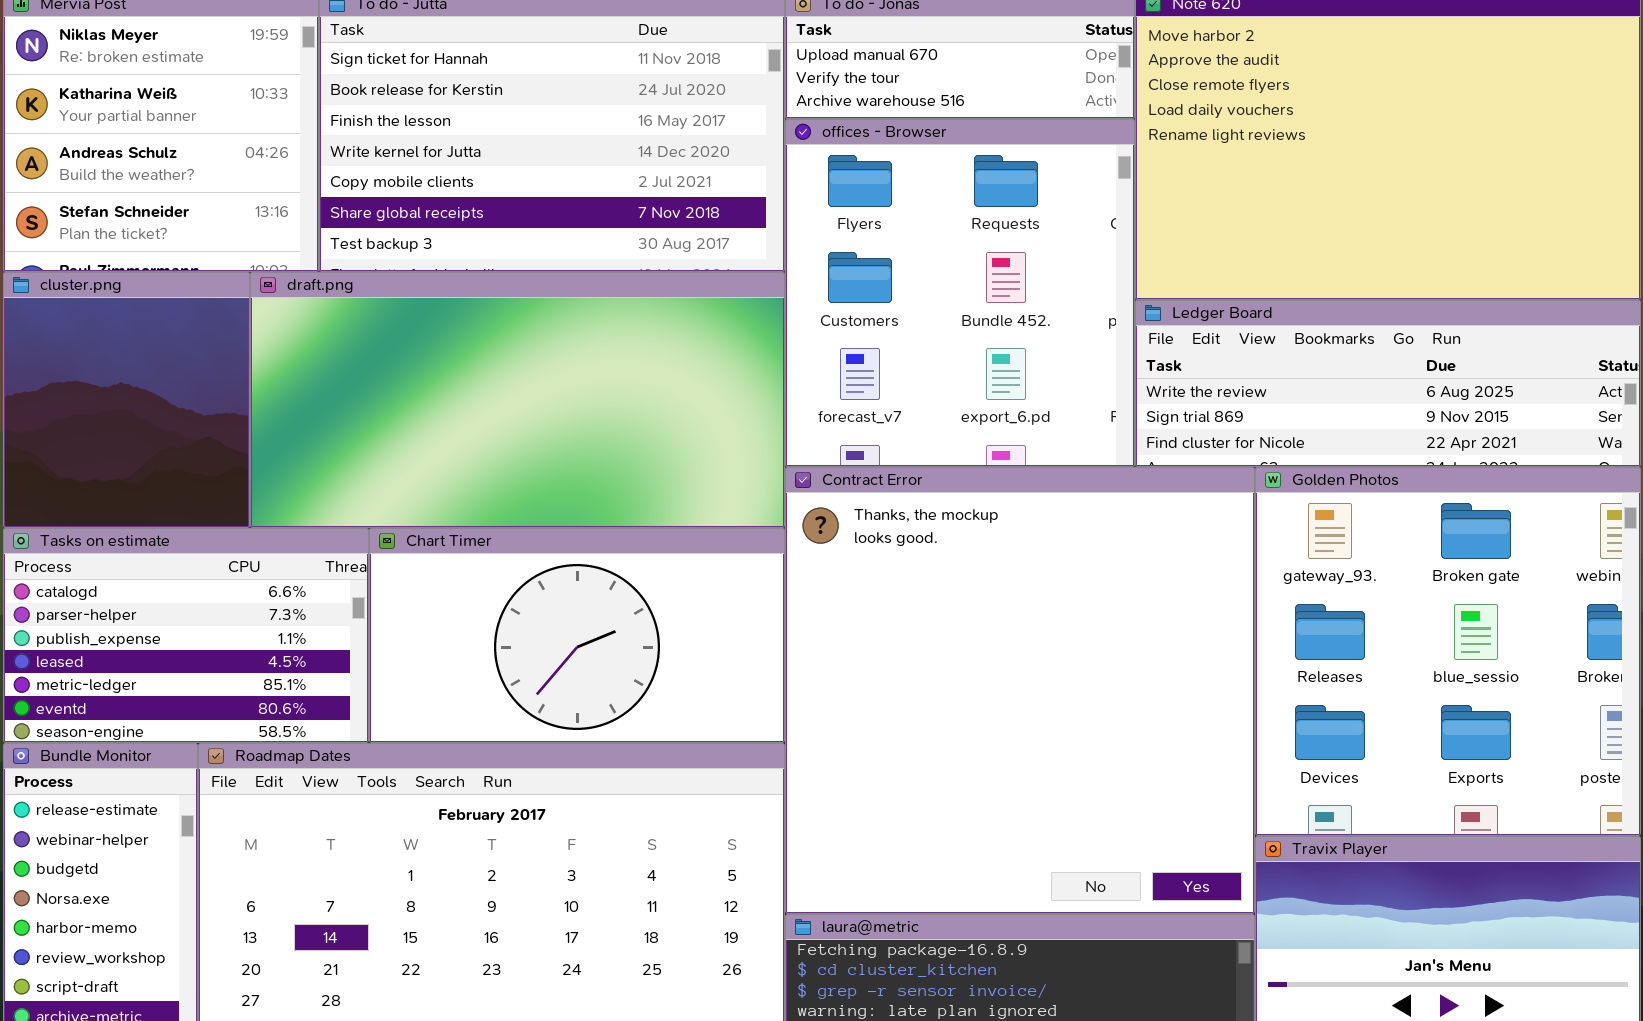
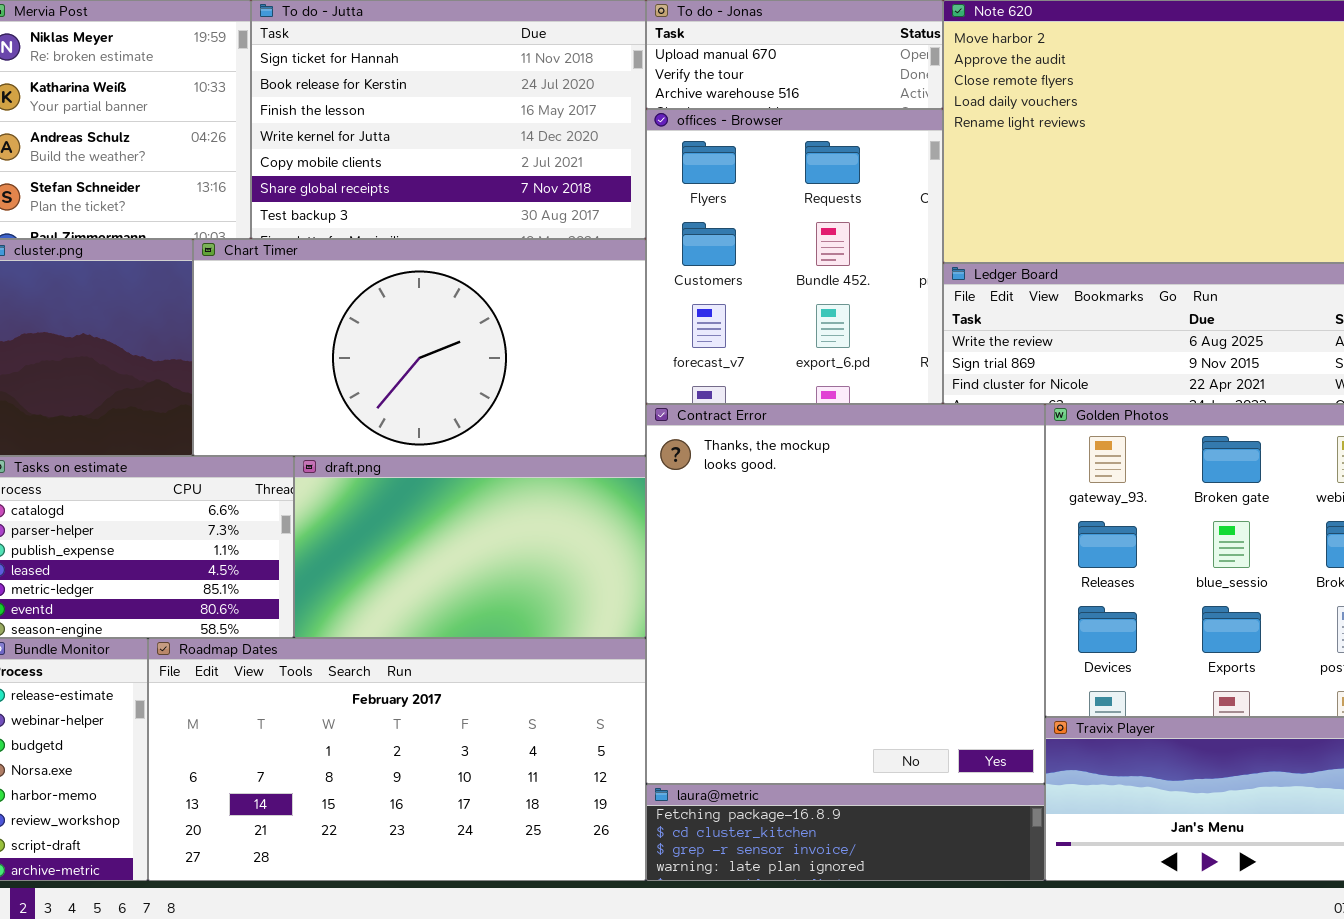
draft.png: [250,272,785,528] -> [294,456,646,638], moved, resized
Chart Timer: [369,528,785,743] -> [193,239,646,456], moved, resized

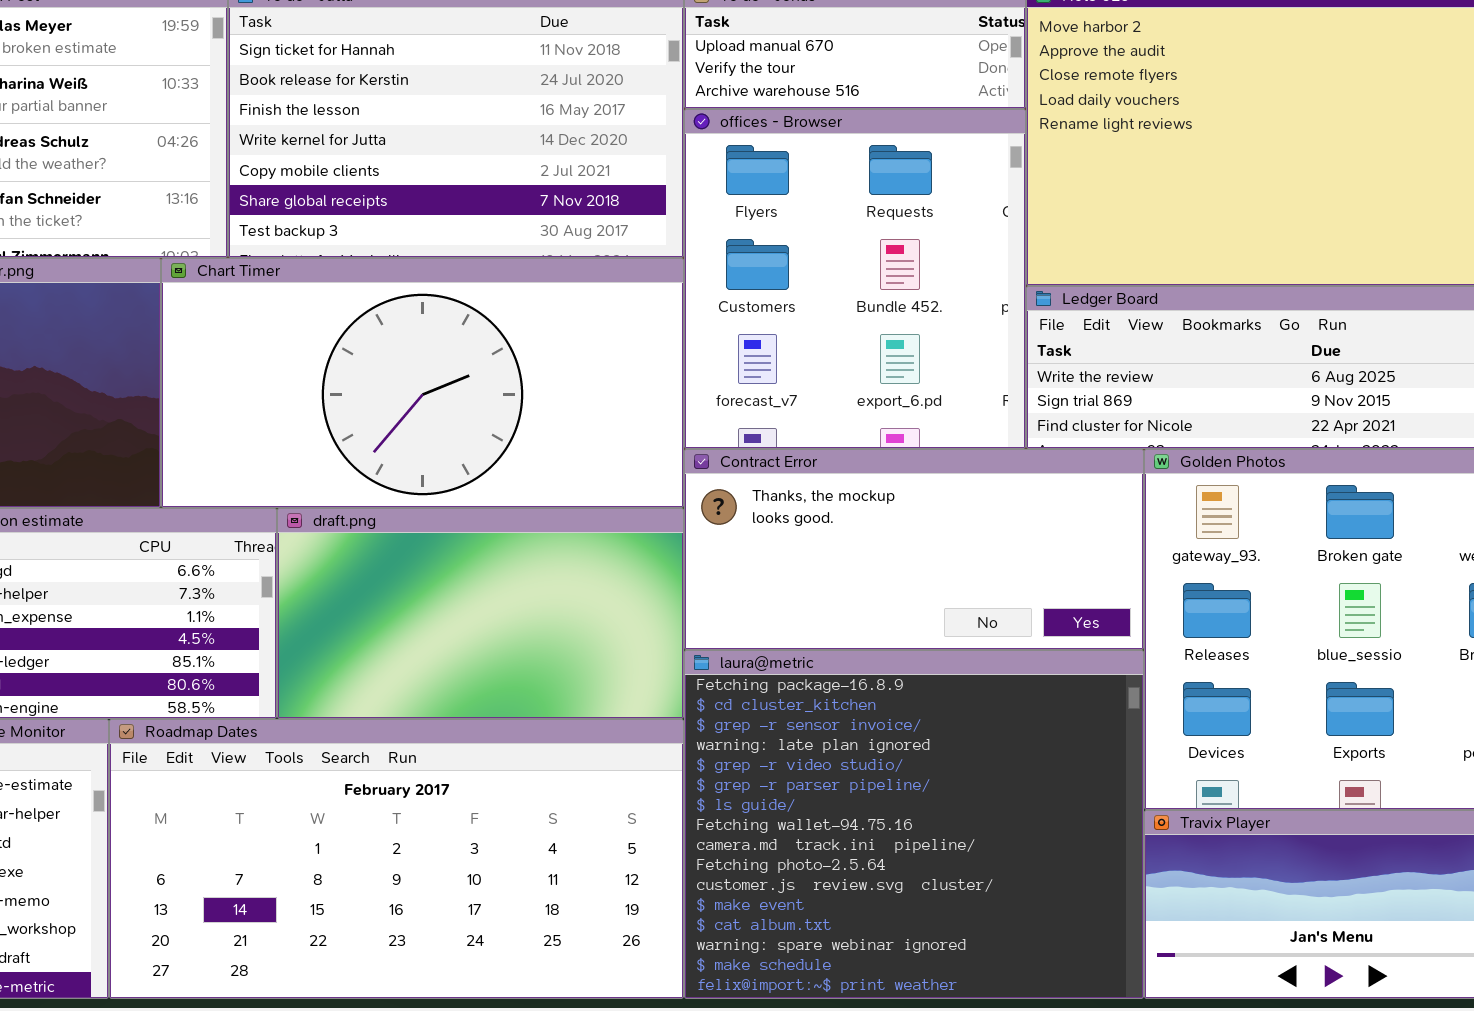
Contract Error: [646,404,1045,784] -> [684,449,1144,650], resized
laura@metric: [646,784,1045,881] -> [684,650,1144,999], resized

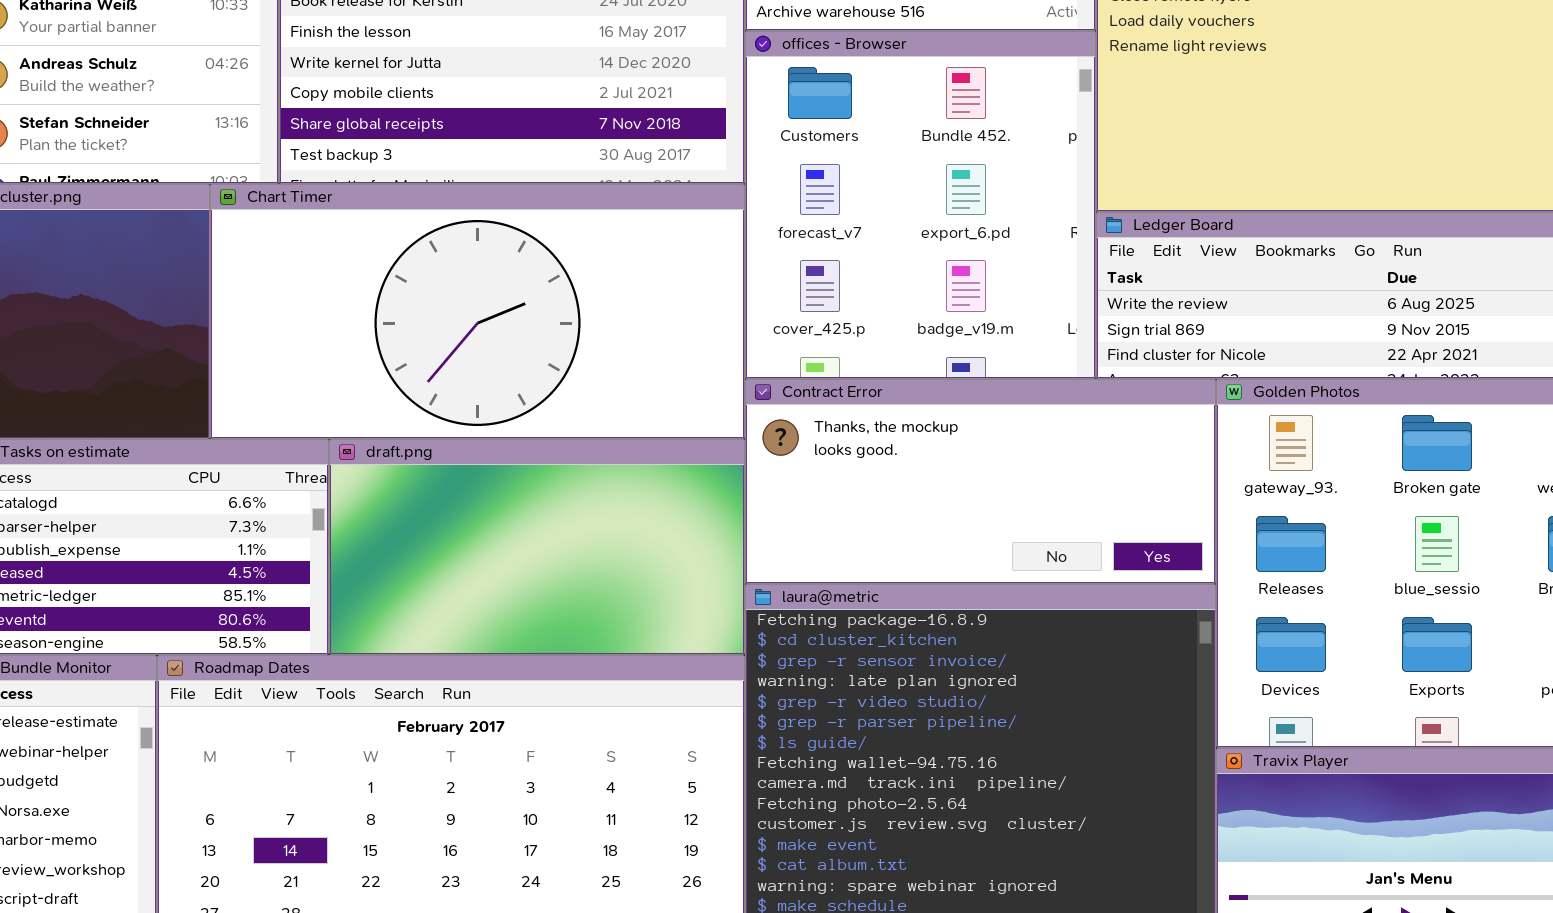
offices - Browser: [684,109,1026,449] -> [745,31,1096,379], scrolled down 1 row

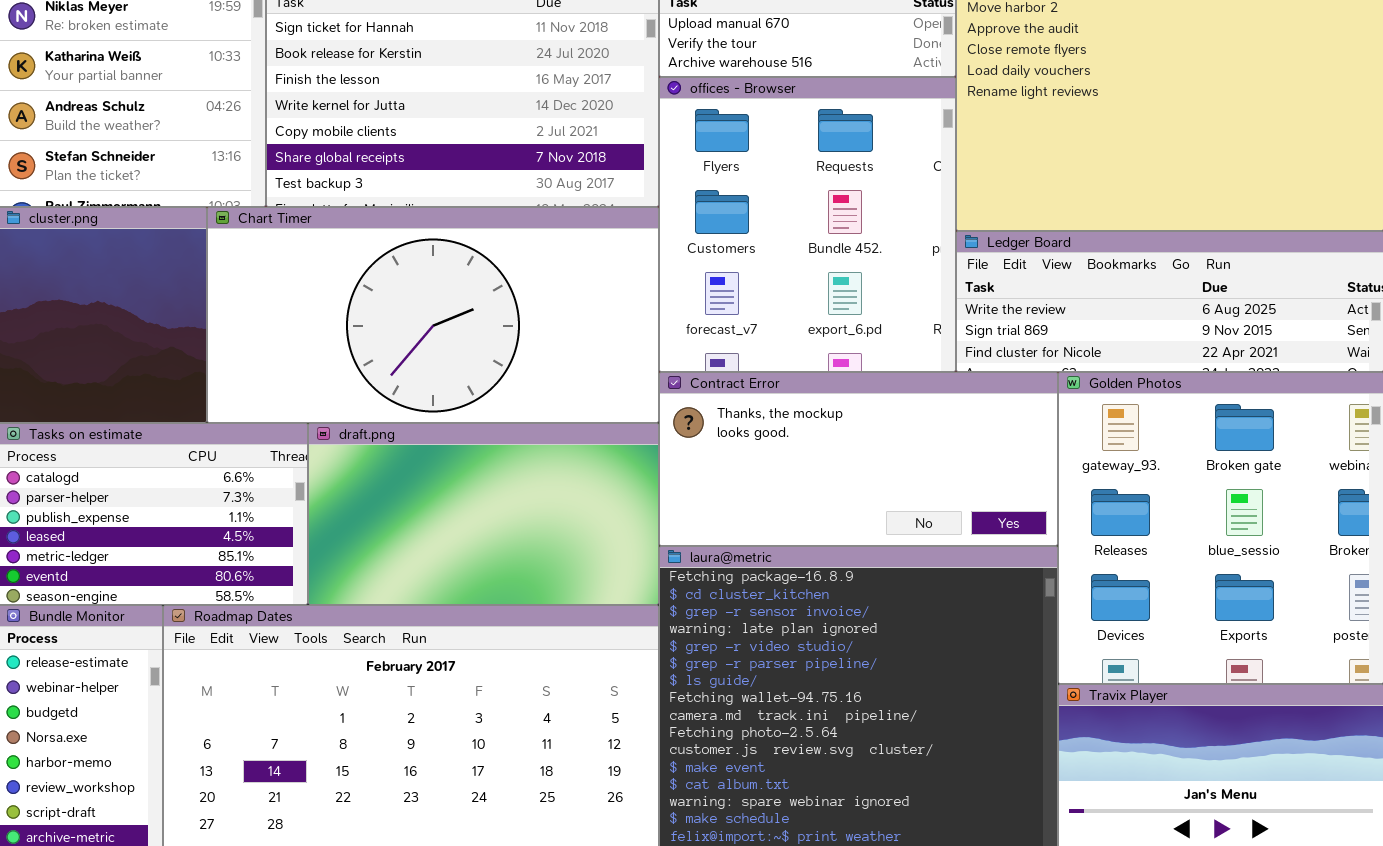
offices - Browser: [745,31,1096,379] -> [659,77,956,372], scrolled up 1 row

